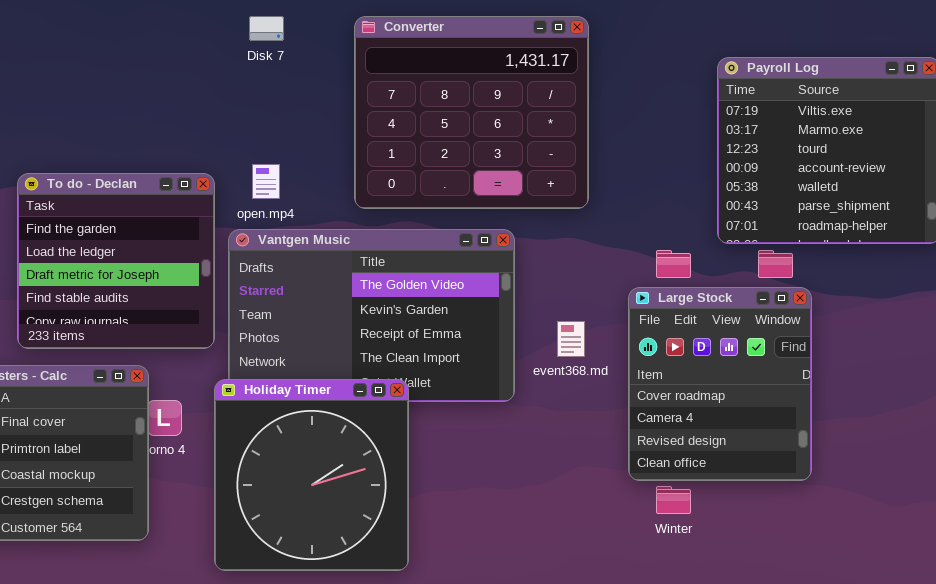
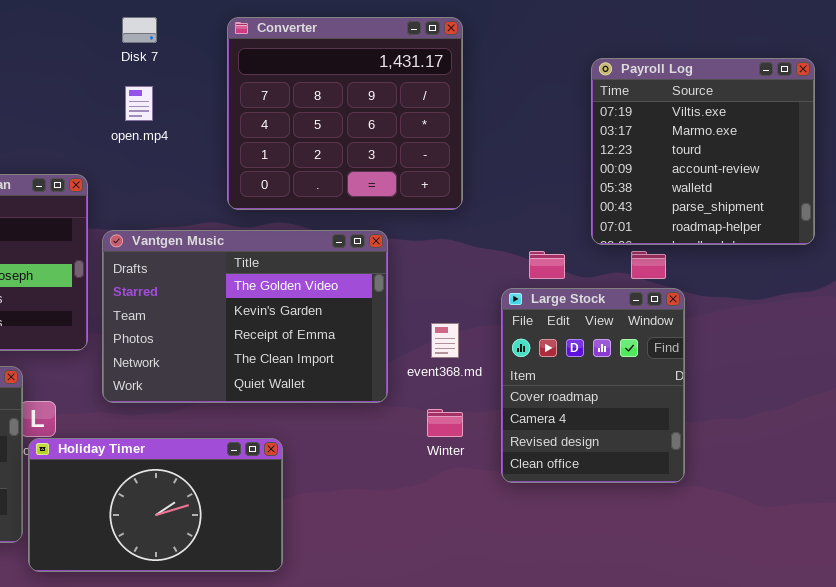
open.mp4: [252,164,280,199] -> [125,86,153,121], moved
Holiday Timer: [214,379,409,571] -> [28,438,283,572], resized
Winter: [656,486,691,514] -> [427,409,463,437], moved

